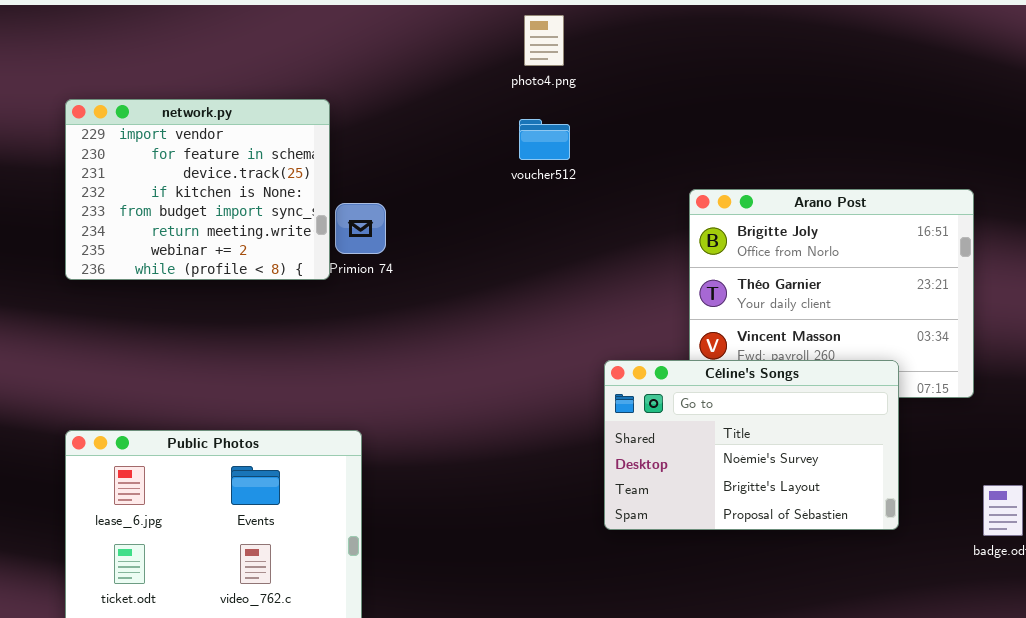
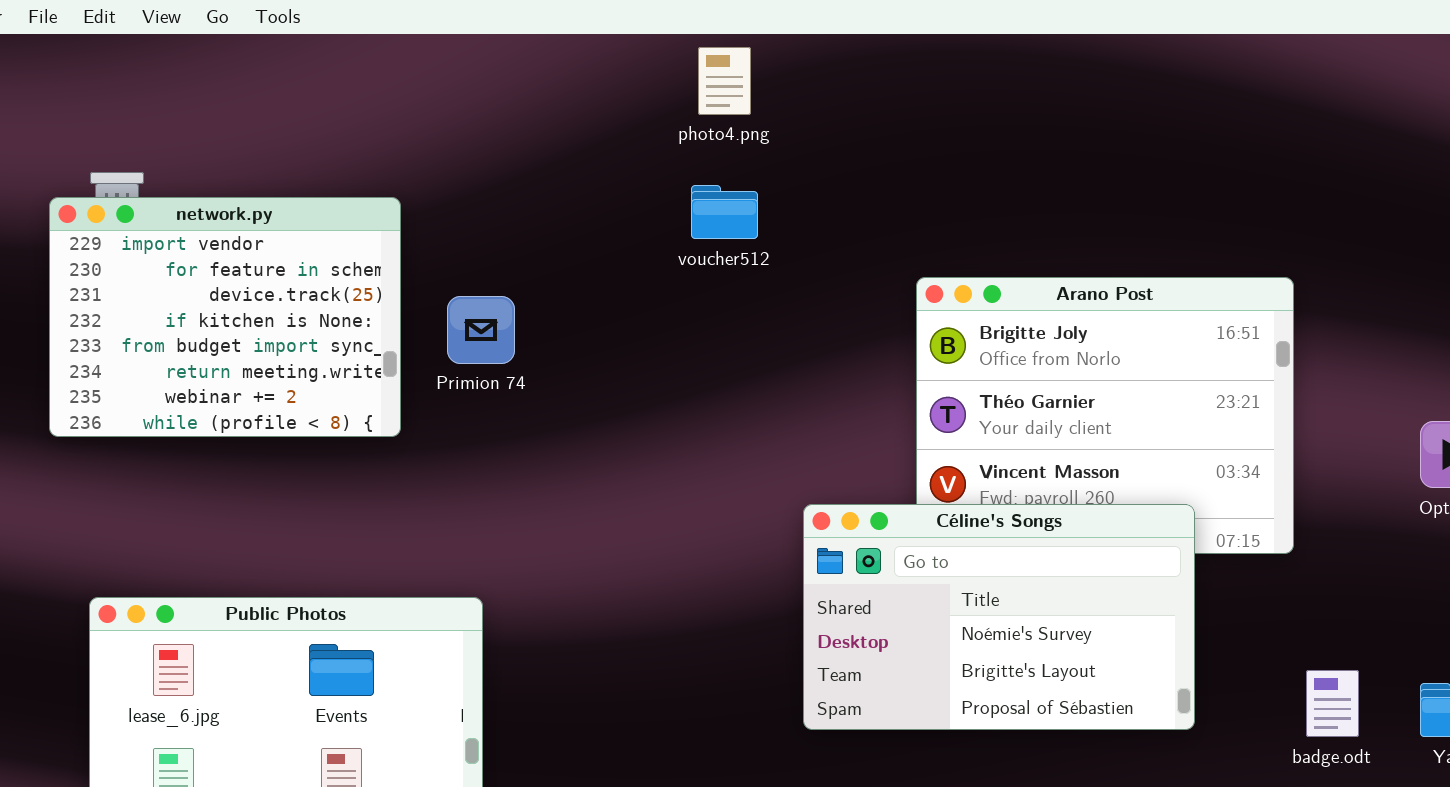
network.py: [65,99,330,280] -> [49,197,401,437], moved

